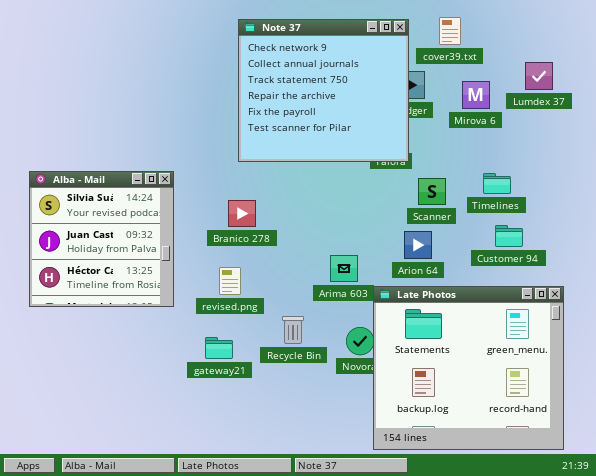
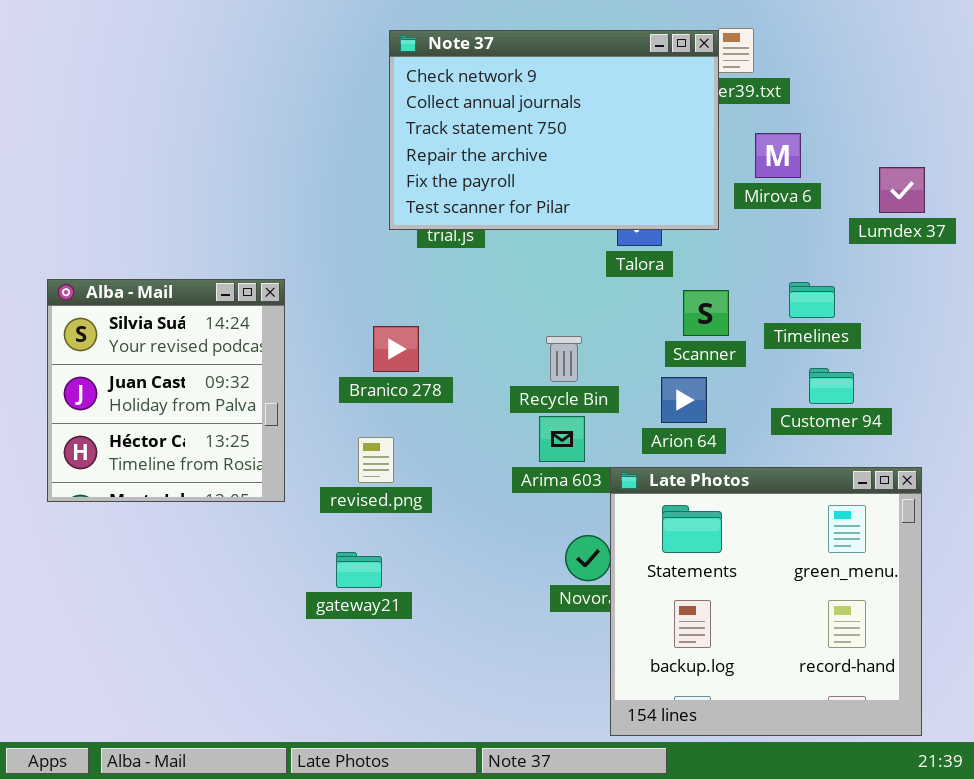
Note 37: [238,19,409,162] -> [389,30,719,230], resized
Lumdex 37: [525,62,553,90] -> [879,167,925,213], moved
Recycle Bin: [282,316,304,344] -> [546,336,582,382], moved

